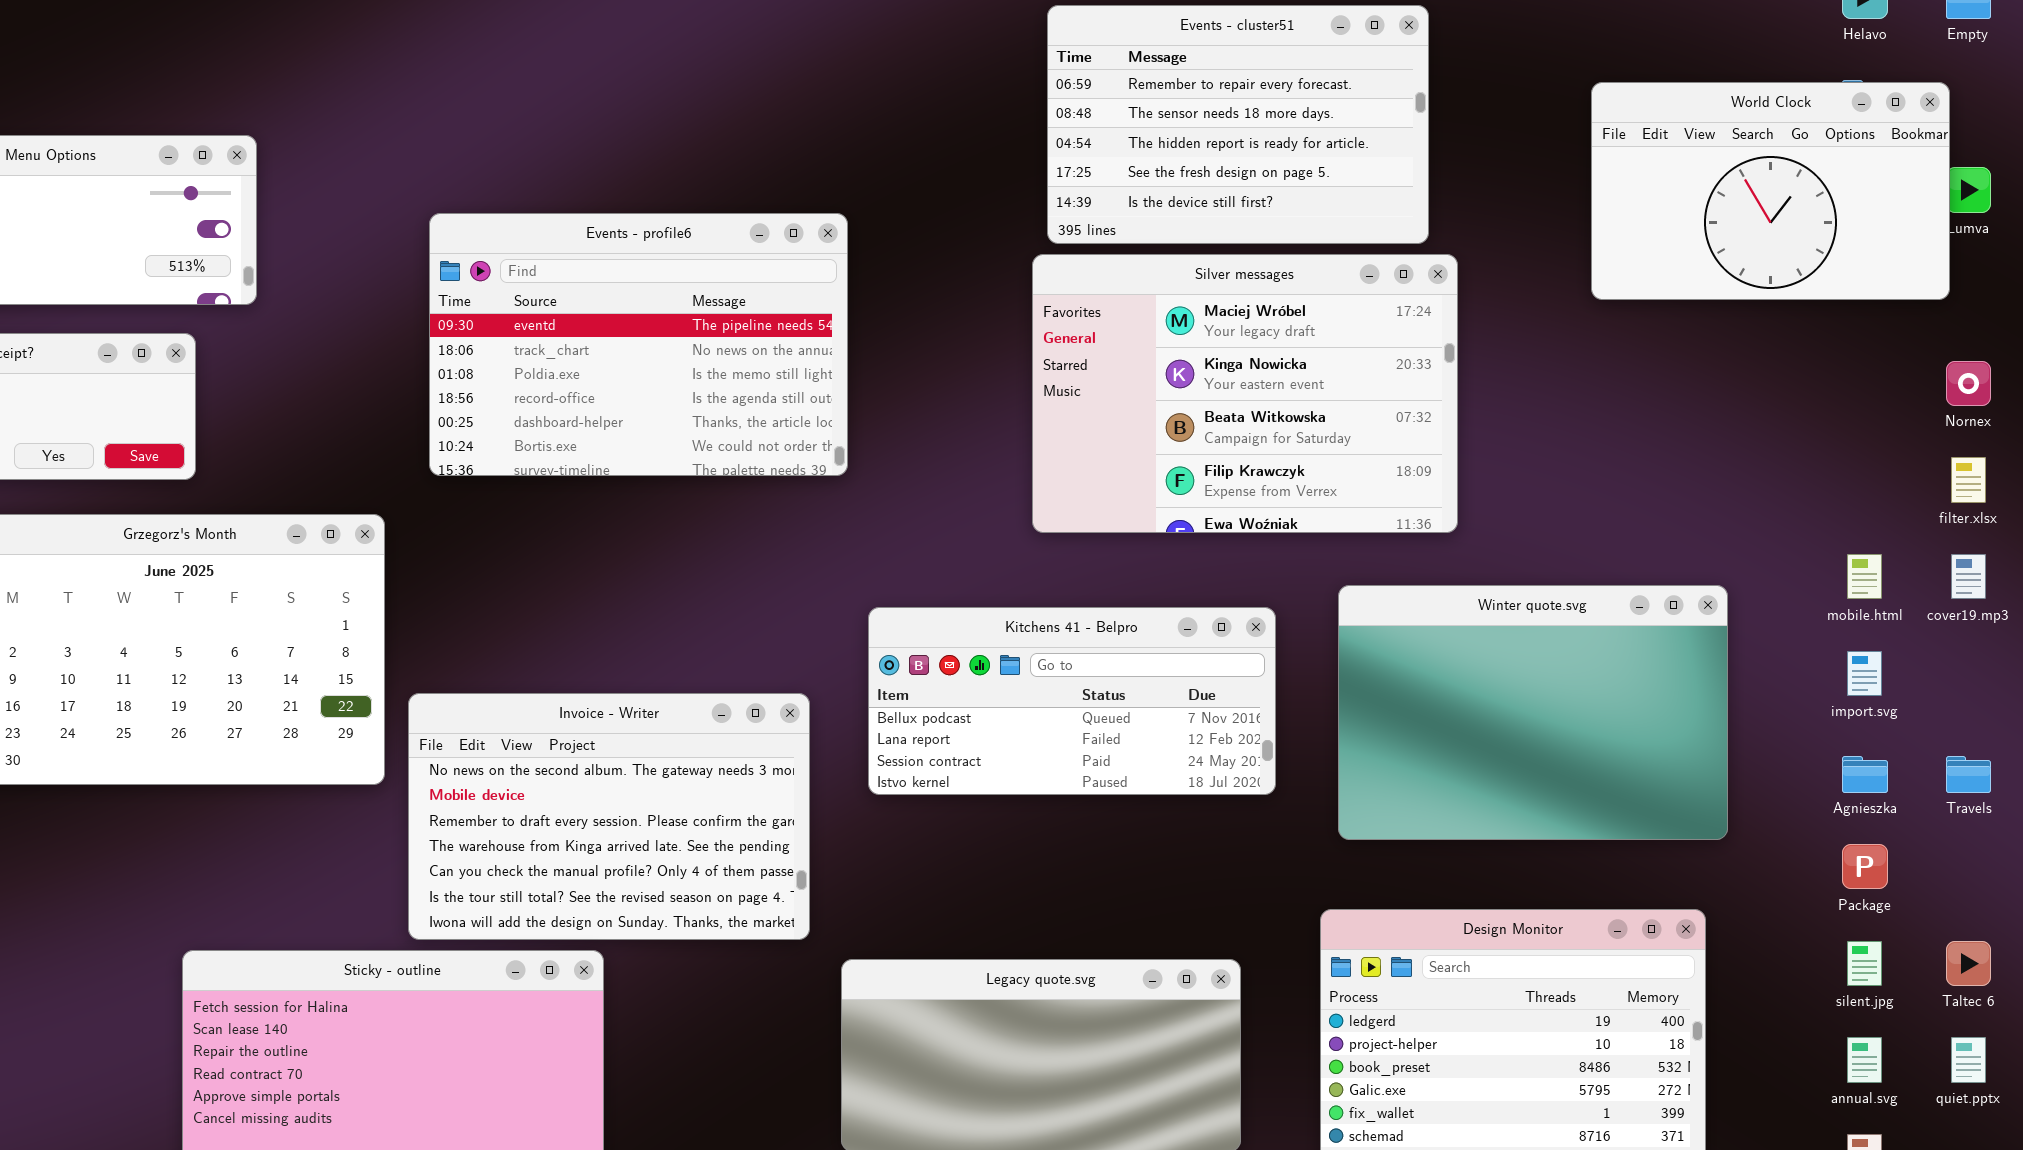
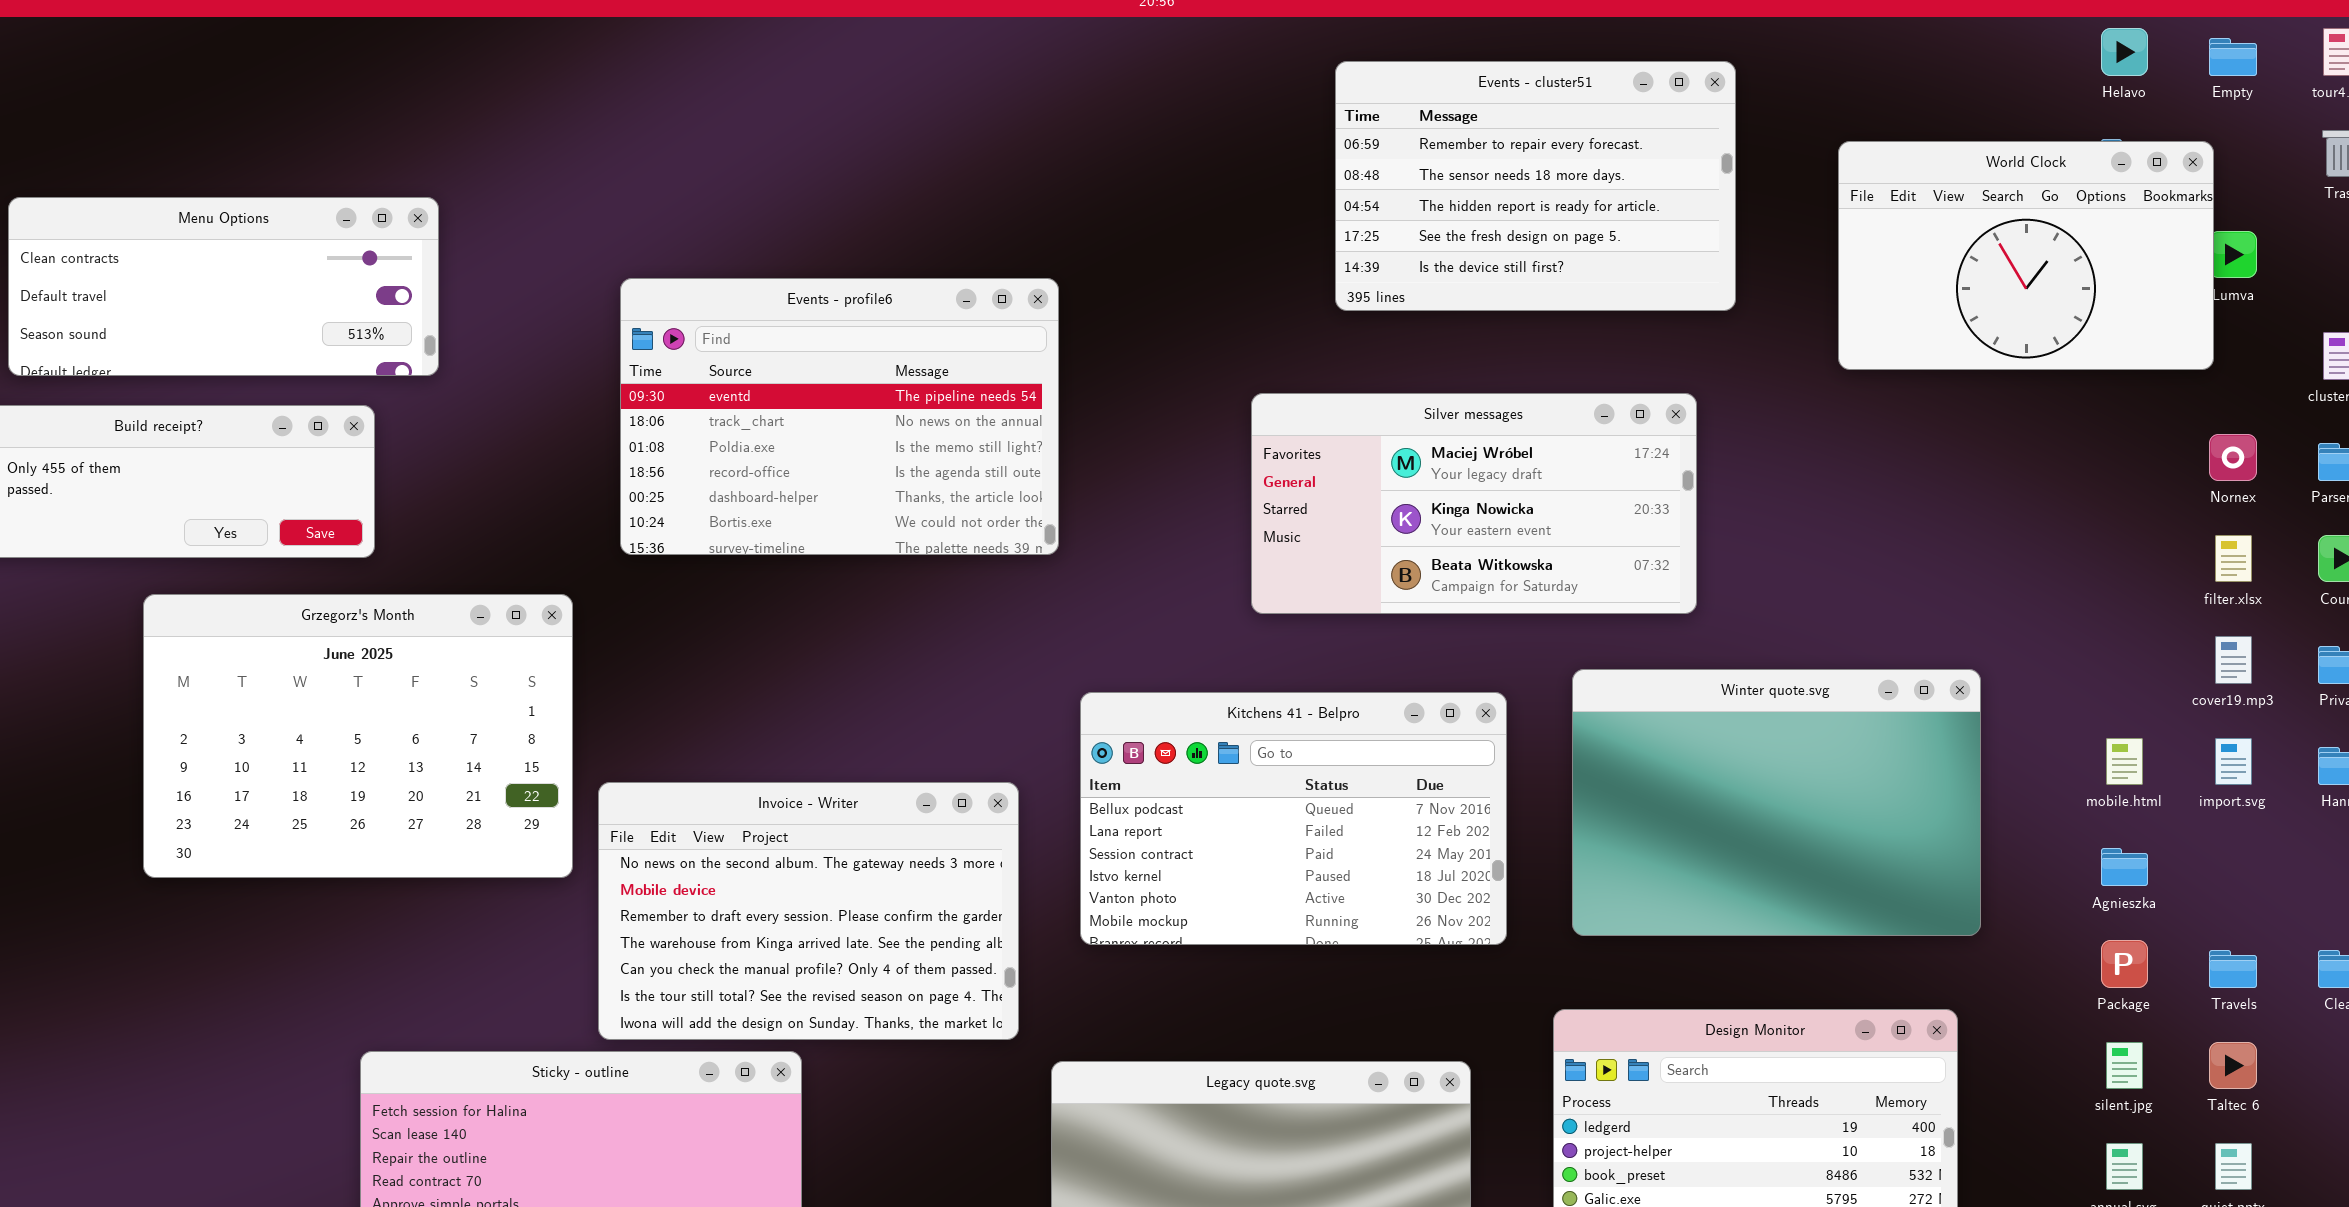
Events - cluster51: [1047,5,1429,244] -> [1335,61,1736,311], moved
Silver messages: [1032,254,1458,533] -> [1251,393,1697,614], resized
mobile.html: [1847,554,1882,599] -> [2106,738,2143,785], moved
Kitchens 41 - Belpro: [868,607,1276,795] -> [1080,692,1507,945], resized
import.svg: [1847,651,1882,696] -> [2215,738,2252,785], moved
Travels: [1946,756,1991,793] -> [2209,950,2257,988], moved

